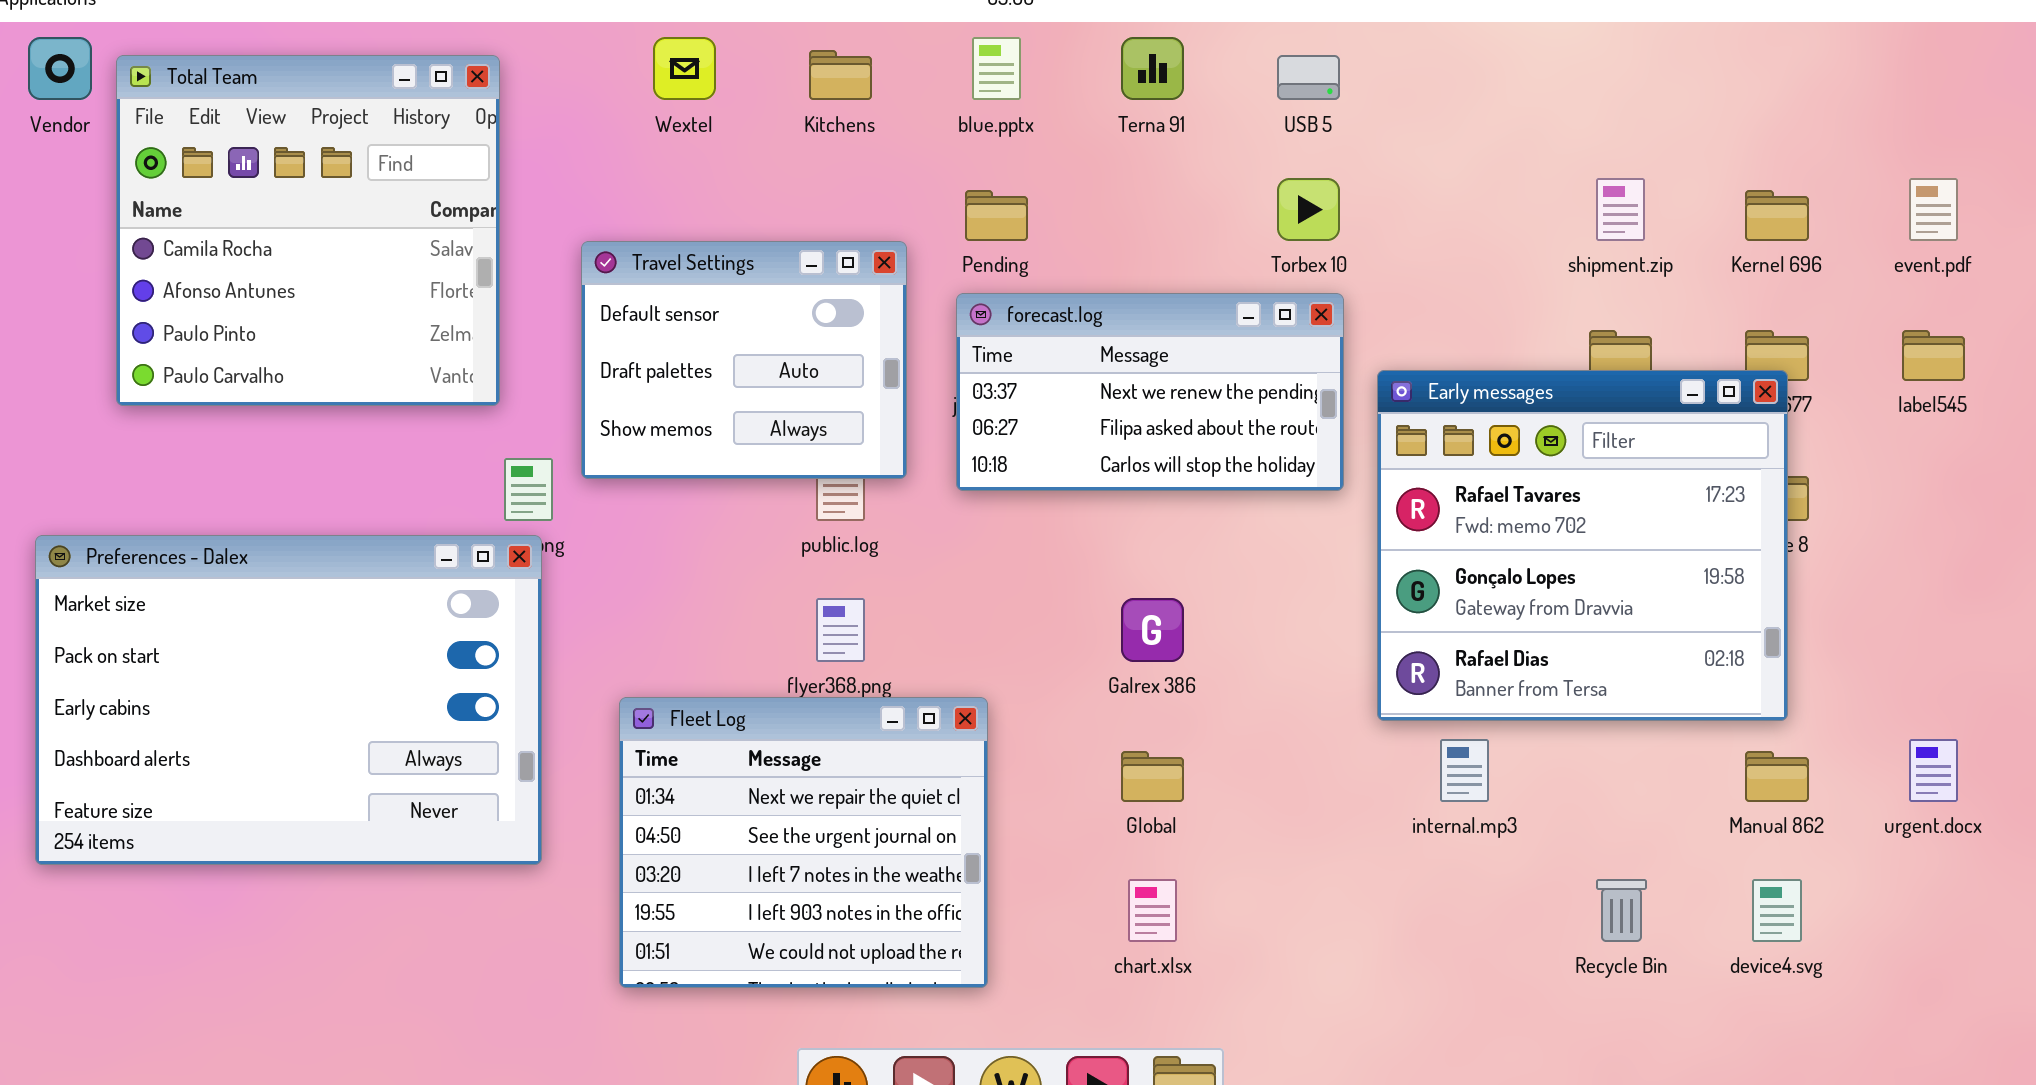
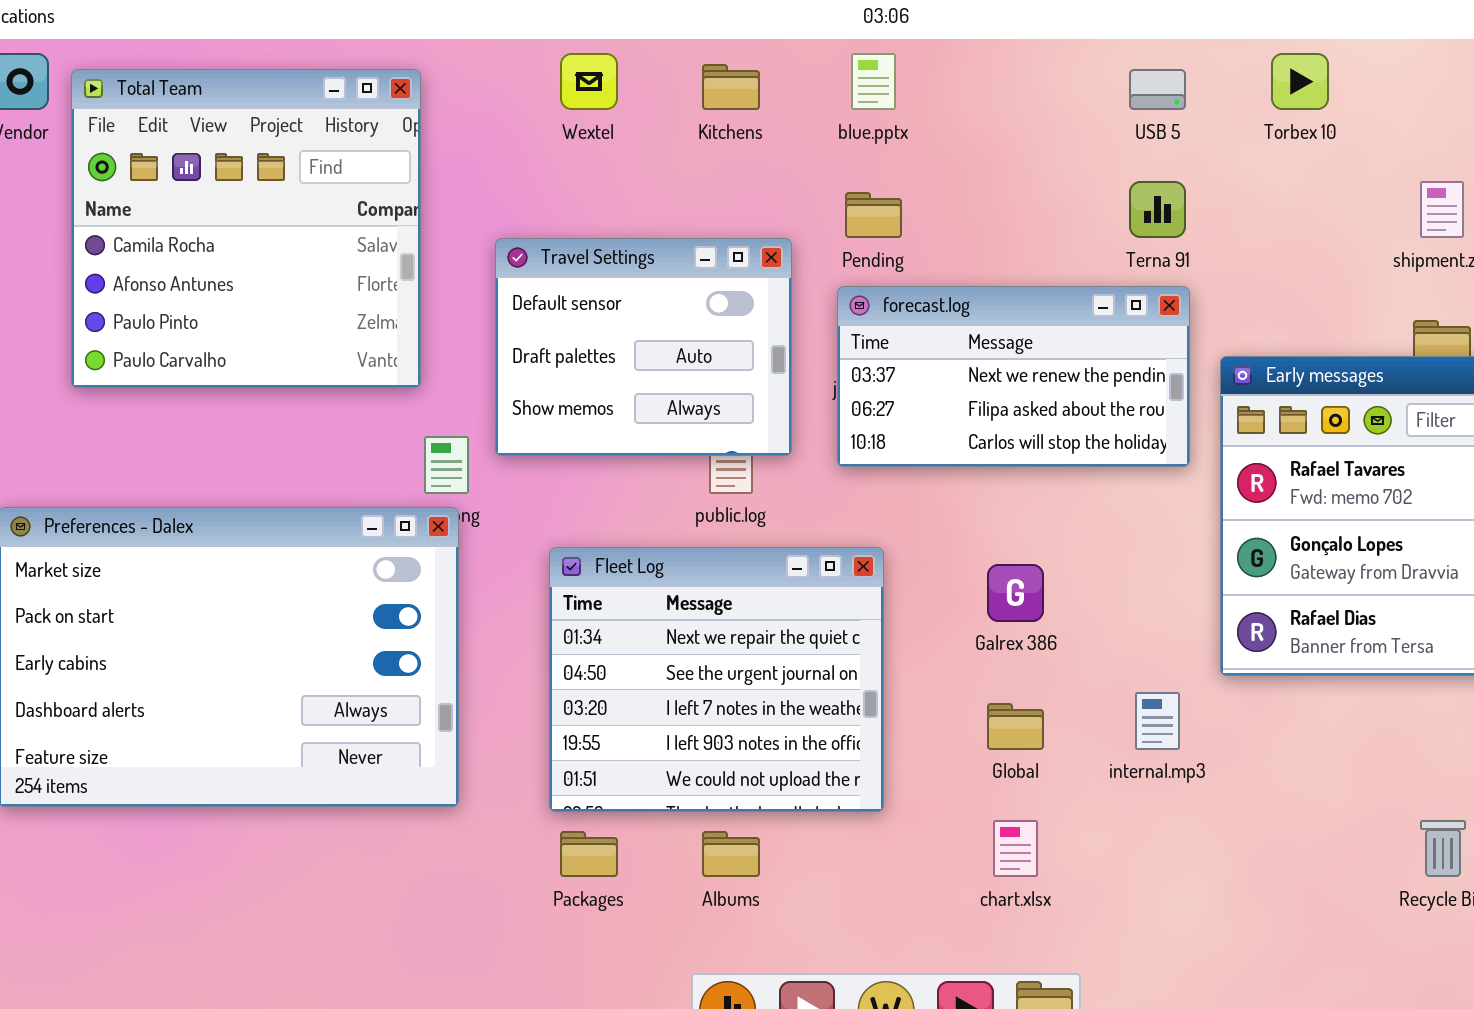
Terna 91: [1121,37,1184,100] -> [1129,181,1186,238], moved
Torbex 10: [1277,178,1340,241] -> [1271,53,1329,110], moved
Fleet Log: [619,697,988,988] -> [549,547,884,812], moved
internal.mp3: [1440,739,1489,802] -> [1135,692,1180,750], moved

